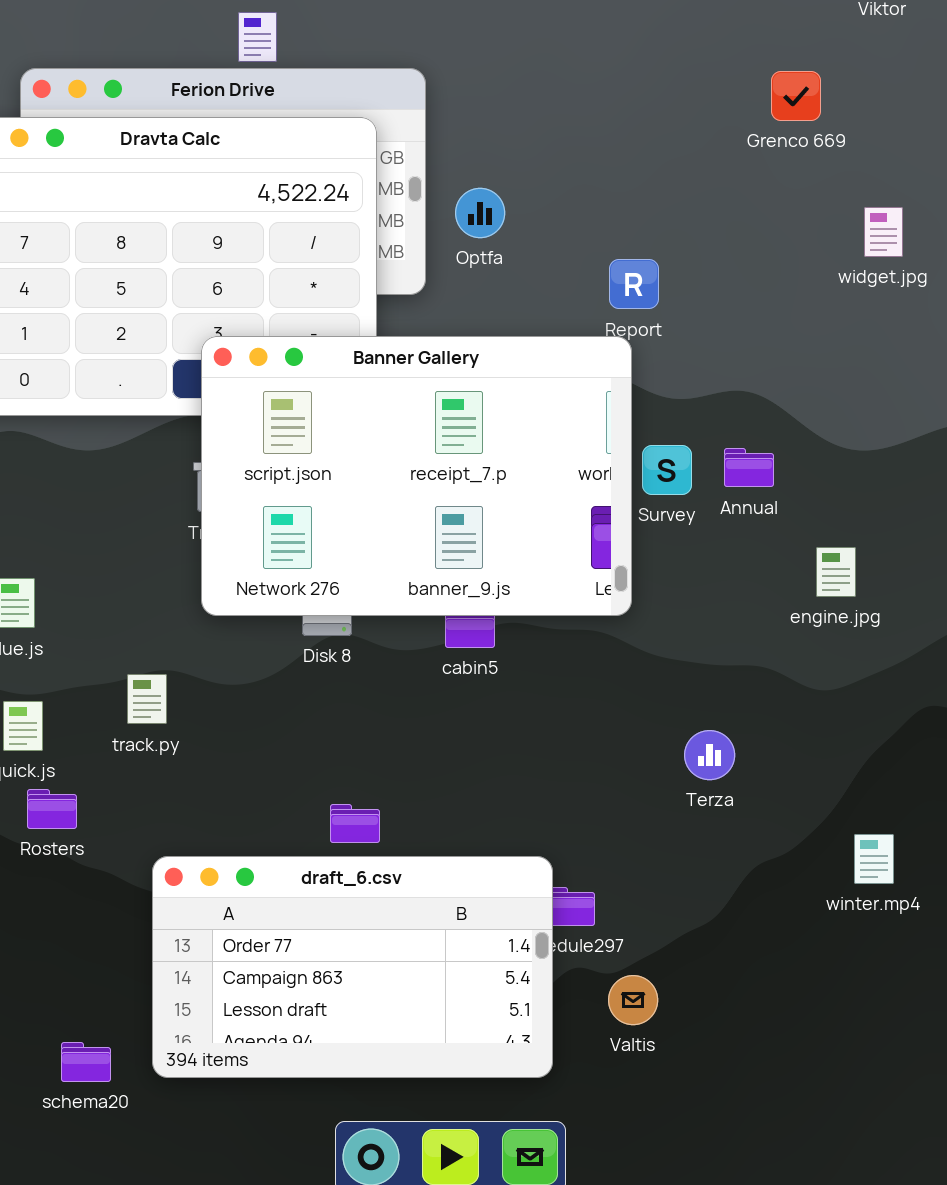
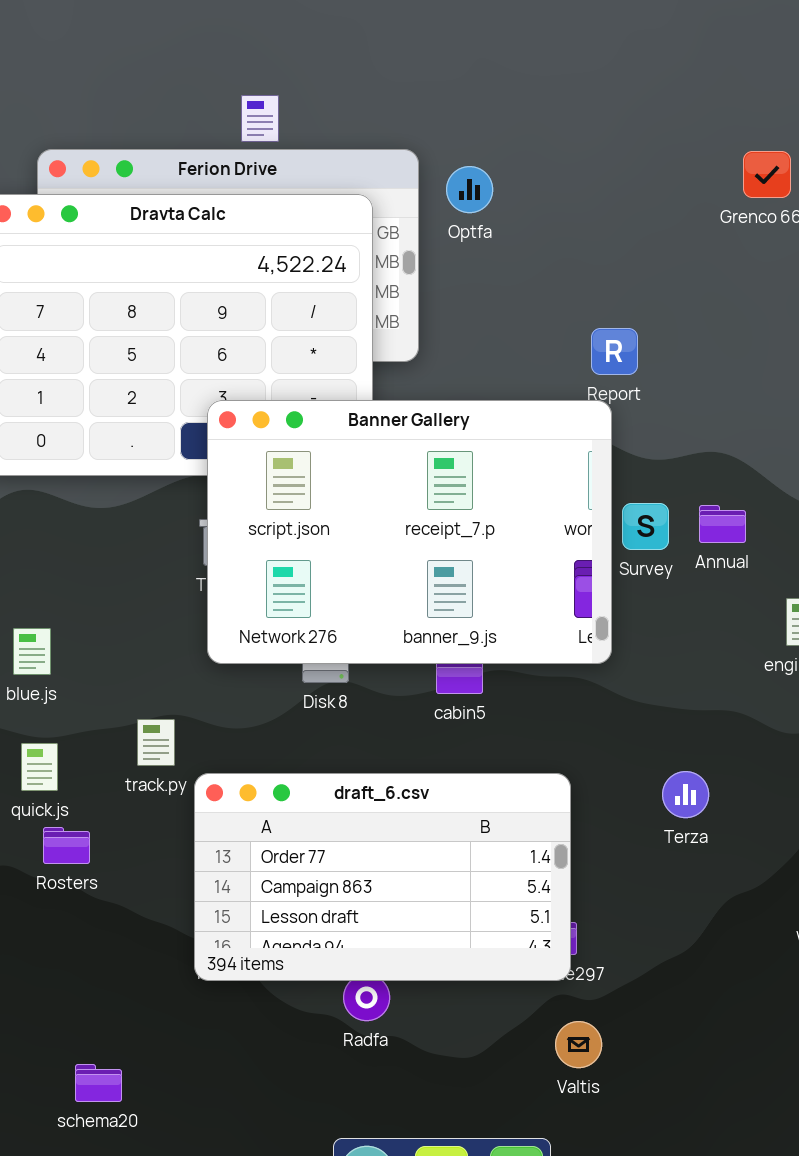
Optfa: [455,188,505,238] -> [446,166,493,213], moved
draft_6.csv: [152,856,553,1078] -> [194,773,571,981], moved
Valtis: [608,975,658,1025] -> [555,1021,602,1068], moved

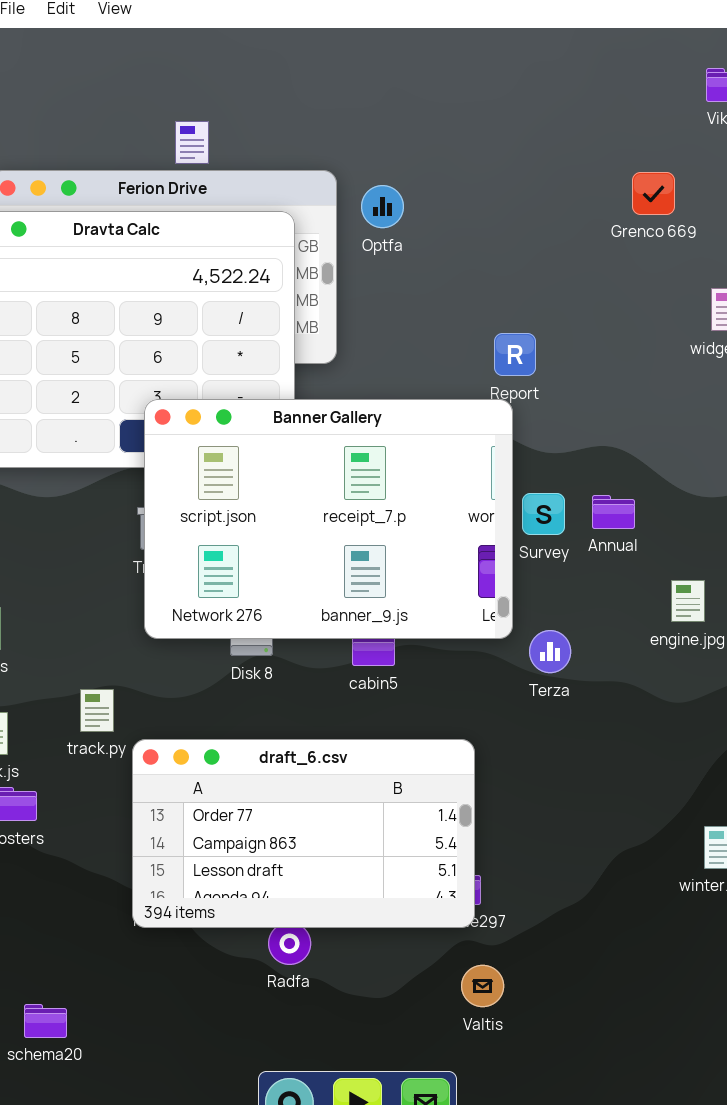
Terza: [662,771,709,818] -> [529,630,571,673], moved

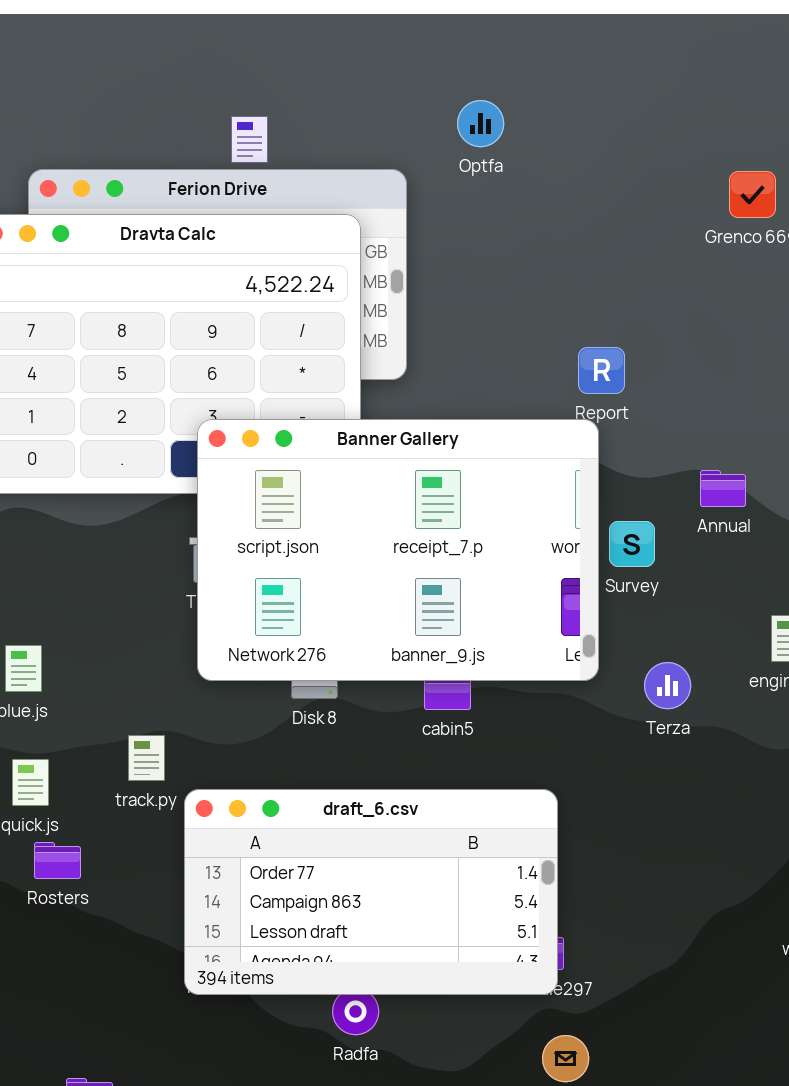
Optfa: [361,185,404,228] -> [457,100,504,147], moved
Annual: [592,495,635,529] -> [700,470,746,507], moved
Terza: [529,630,571,673] -> [644,662,691,709], moved

